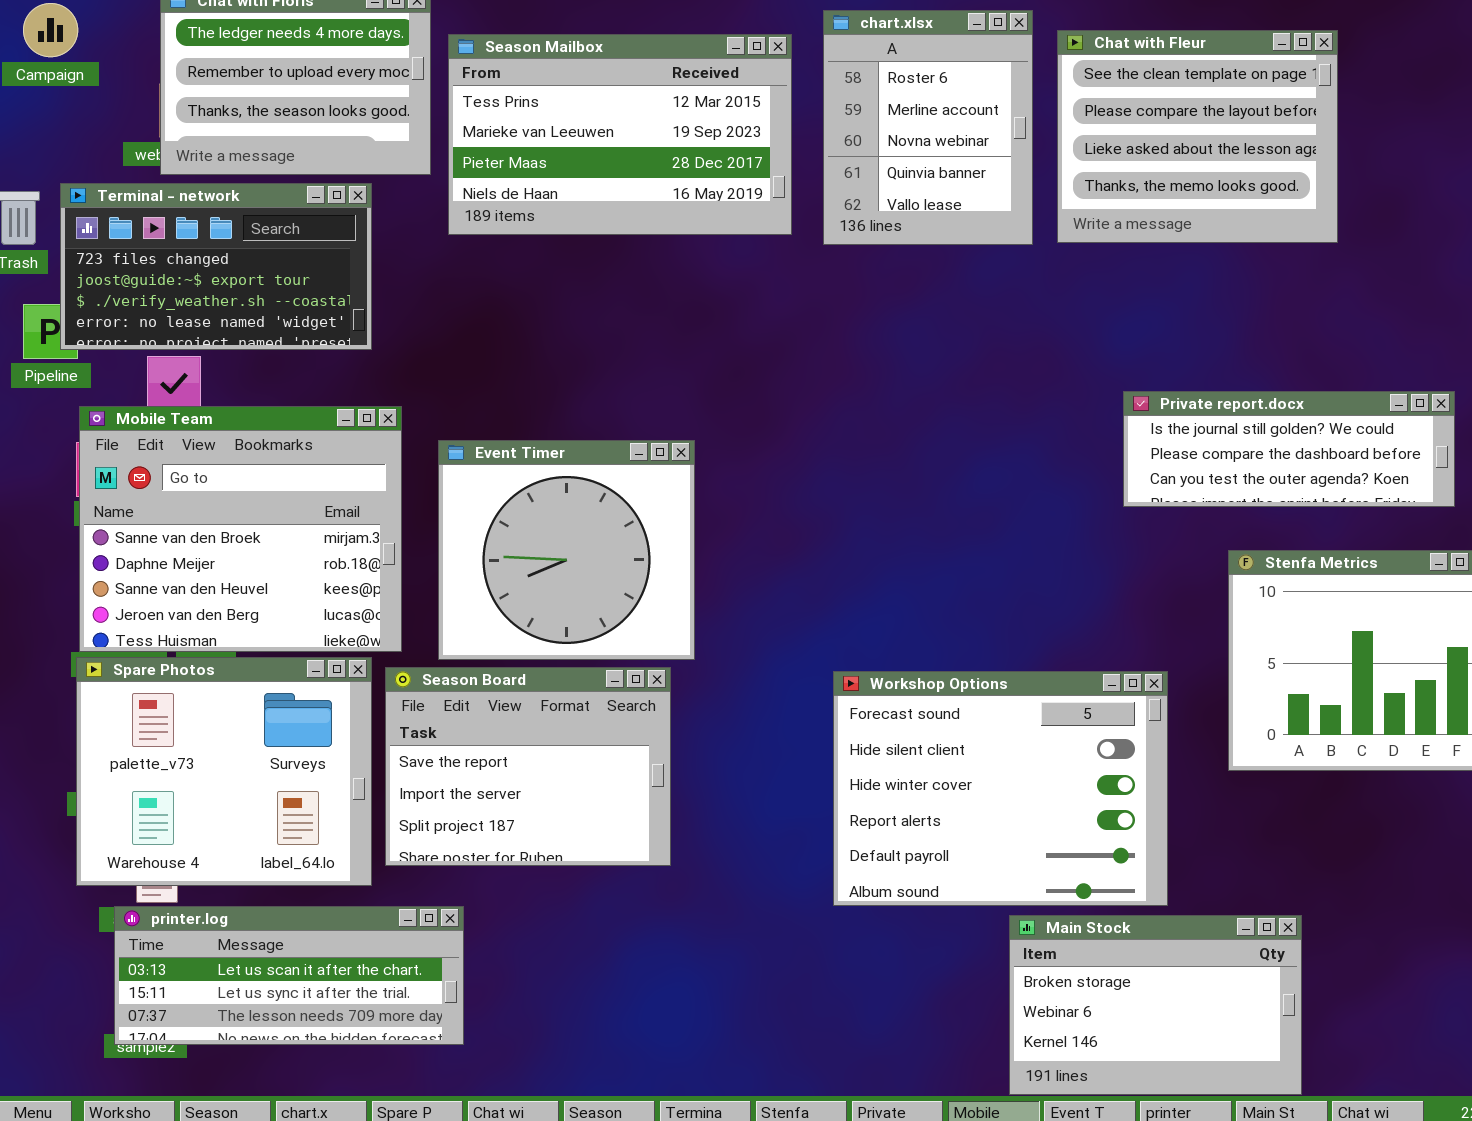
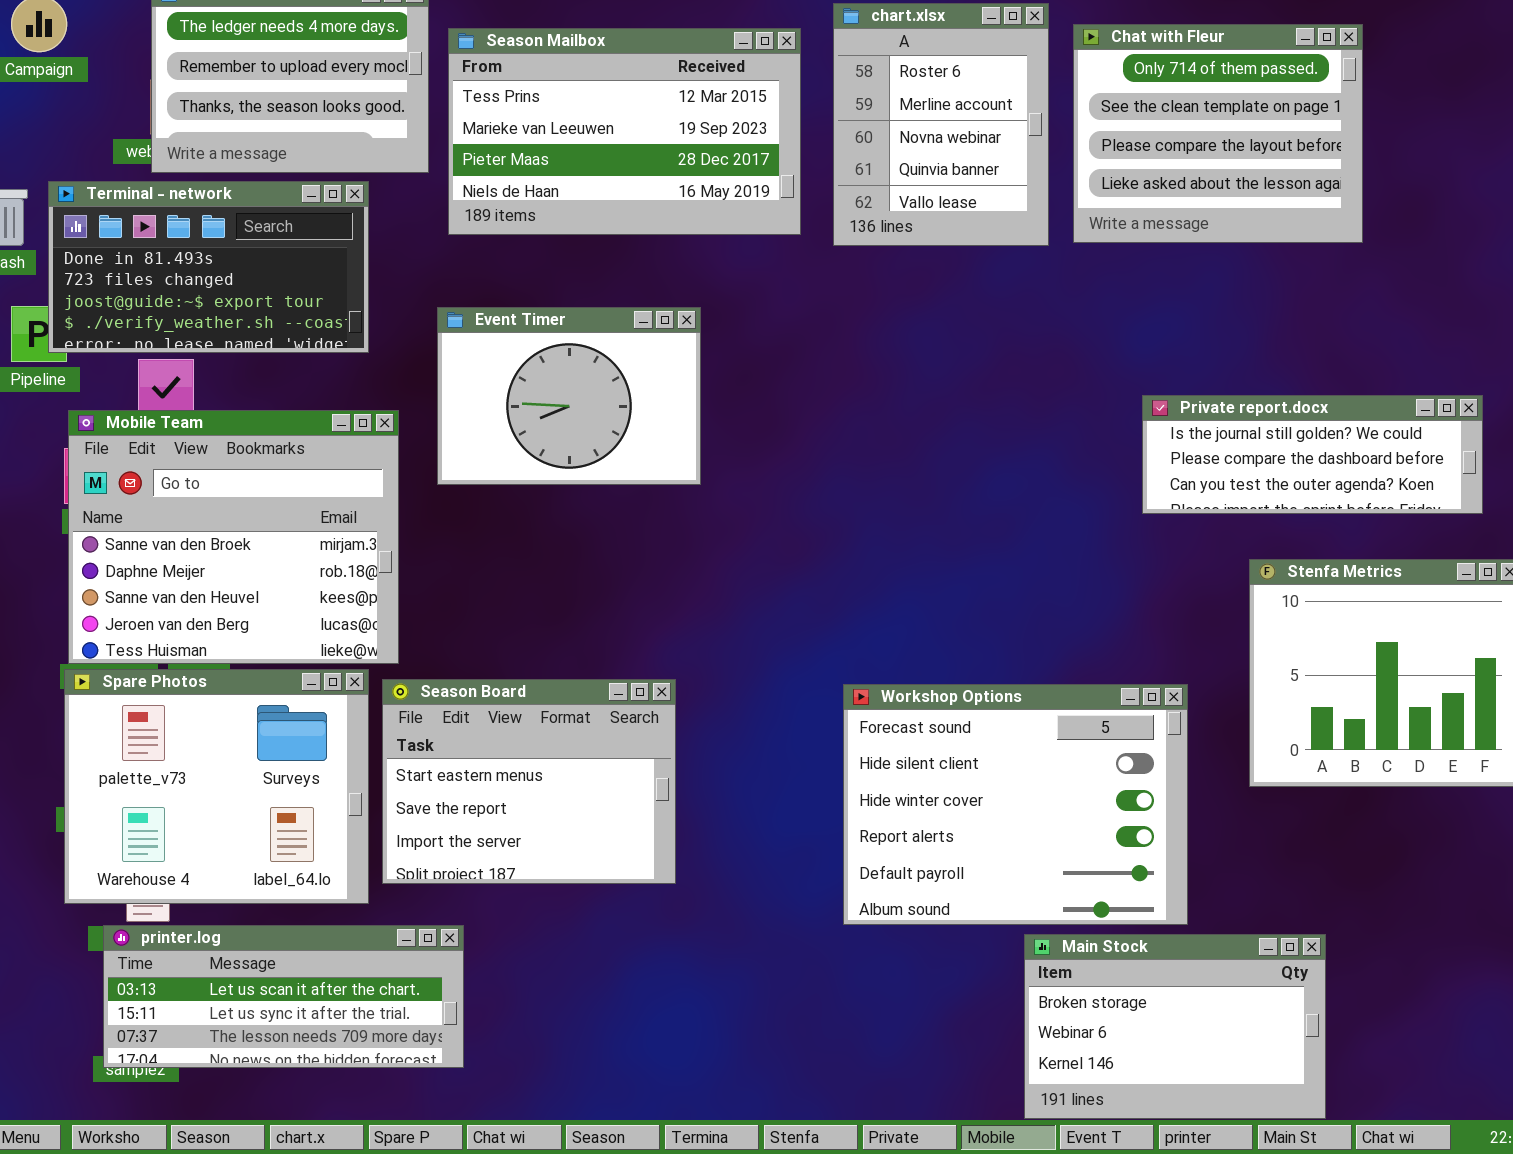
Chat with Fleur: [1057,30,1338,243] -> [1073,24,1363,243], scrolled up 1 row
Terminal - network: [60,183,372,350] -> [48,181,369,353], scrolled up 1 row
Event Timer: [438,440,695,660] -> [437,307,701,485], moved, resized
Season Board: [385,667,671,866] -> [382,679,676,884], scrolled up 1 row

